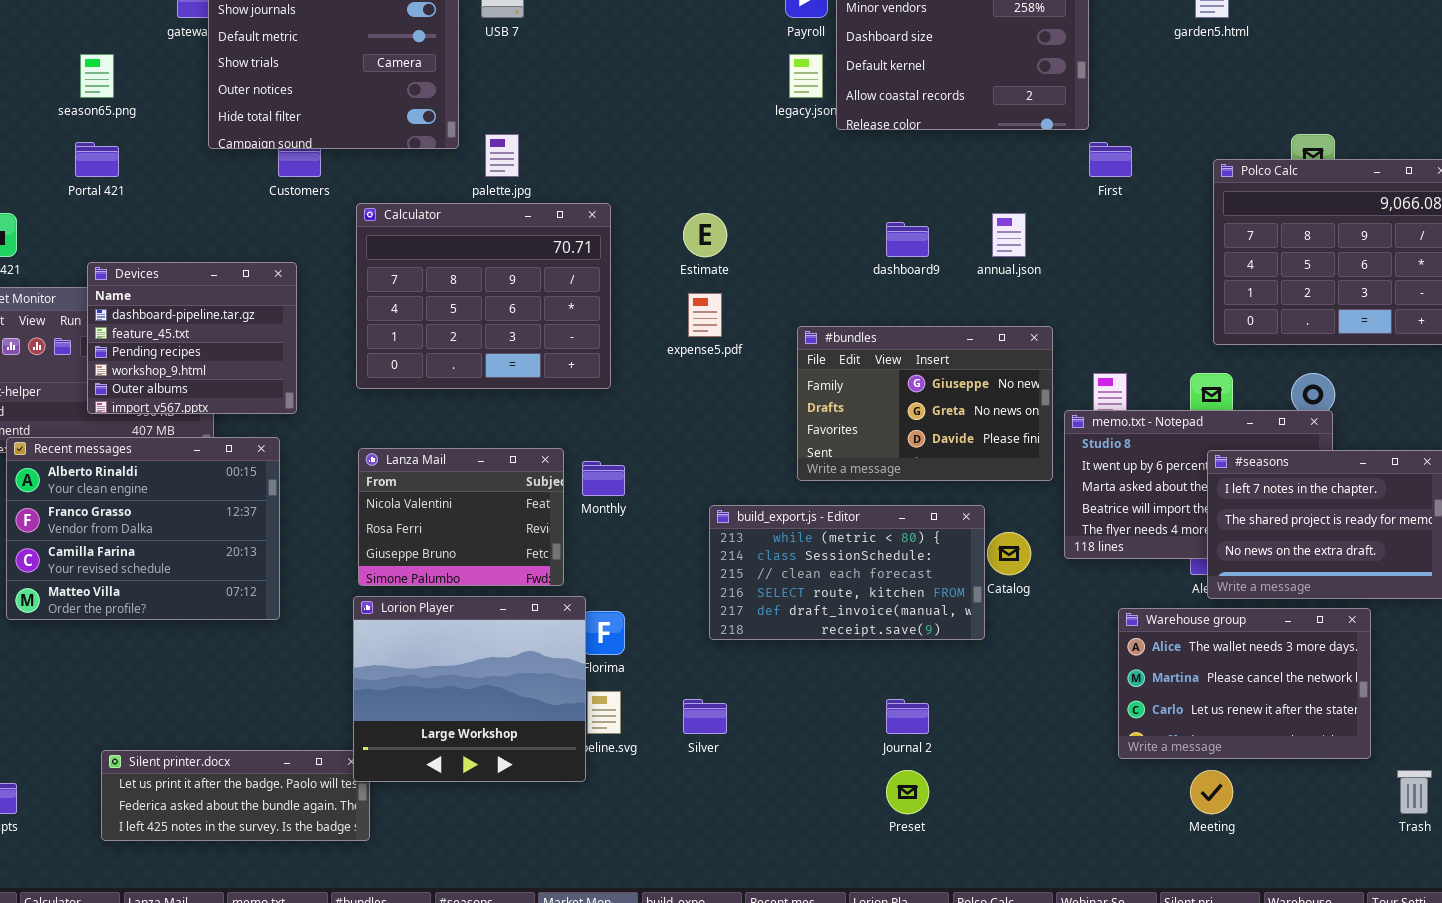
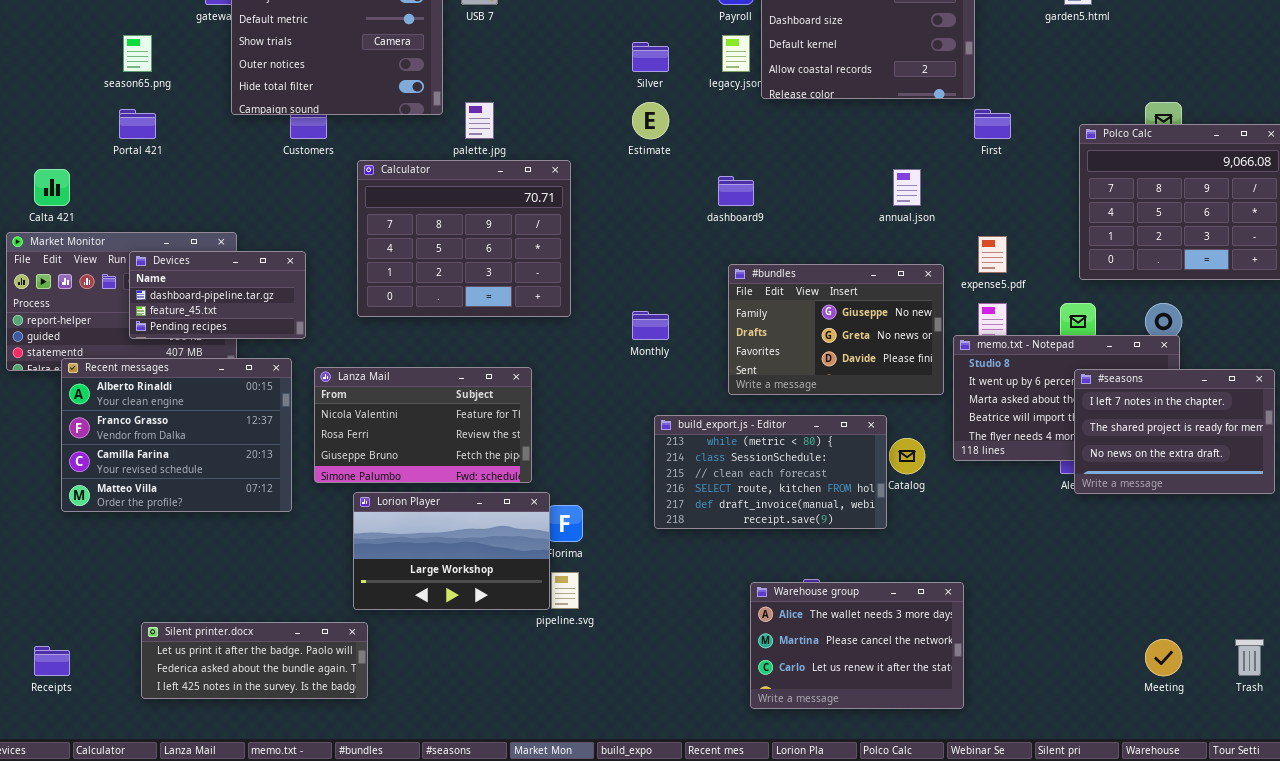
Estimate: [683,213,727,257] -> [632,102,669,139], moved
dashboard9: [886,222,929,257] -> [718,176,754,206], moved
Devices: [87,262,297,414] -> [129,251,306,339], resized
expense5.pdf: [688,293,722,337] -> [978,236,1007,273], moved
Lanza Mail: [358,448,564,586] -> [314,367,532,483], resized
Monthly: [582,461,625,496] -> [632,311,669,340], moved
Lorion Player: [353,596,586,782] -> [353,492,550,610], resized
Warehouse group: [1118,608,1371,759] -> [750,582,964,709], moved
Silver: [683,699,727,734] -> [632,42,669,72], moved
Meeting: [1190,770,1233,814] -> [1145,639,1182,676], moved

